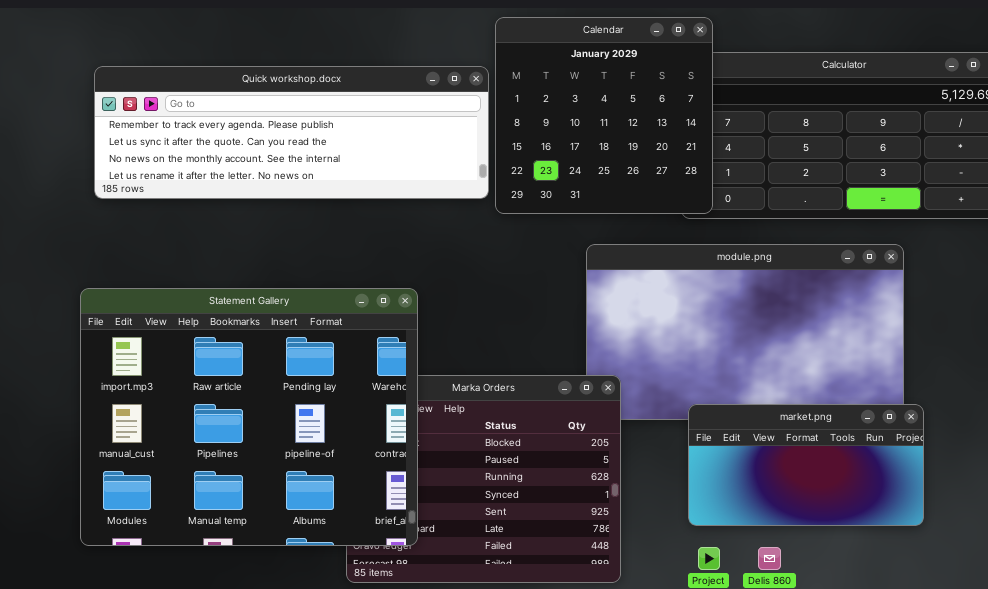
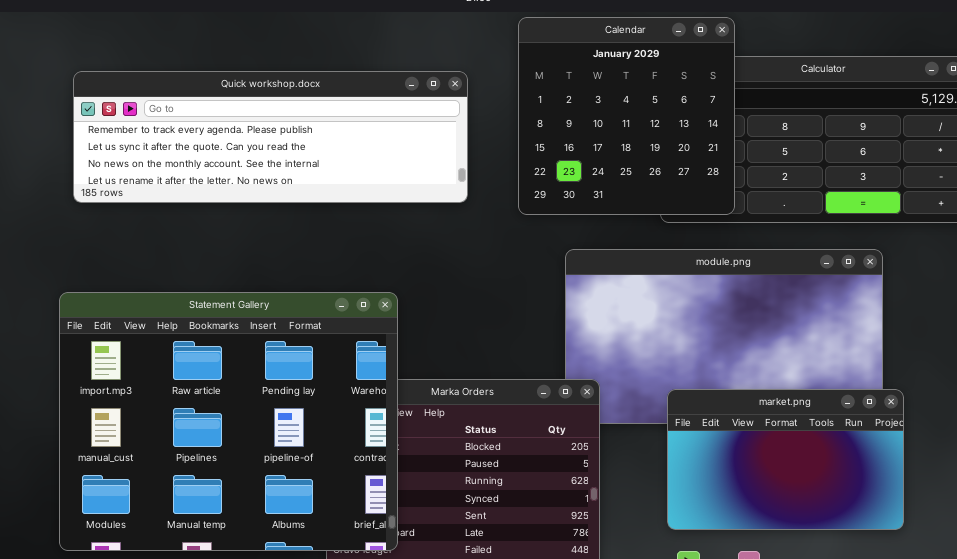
Calendar: [495,17,713,214] -> [518,17,735,215], moved
market.png: [688,404,924,526] -> [667,389,904,530], resized

